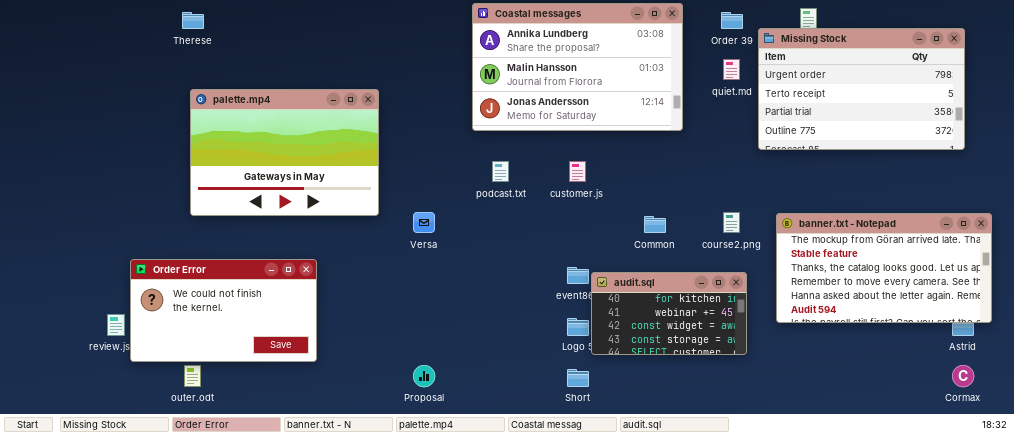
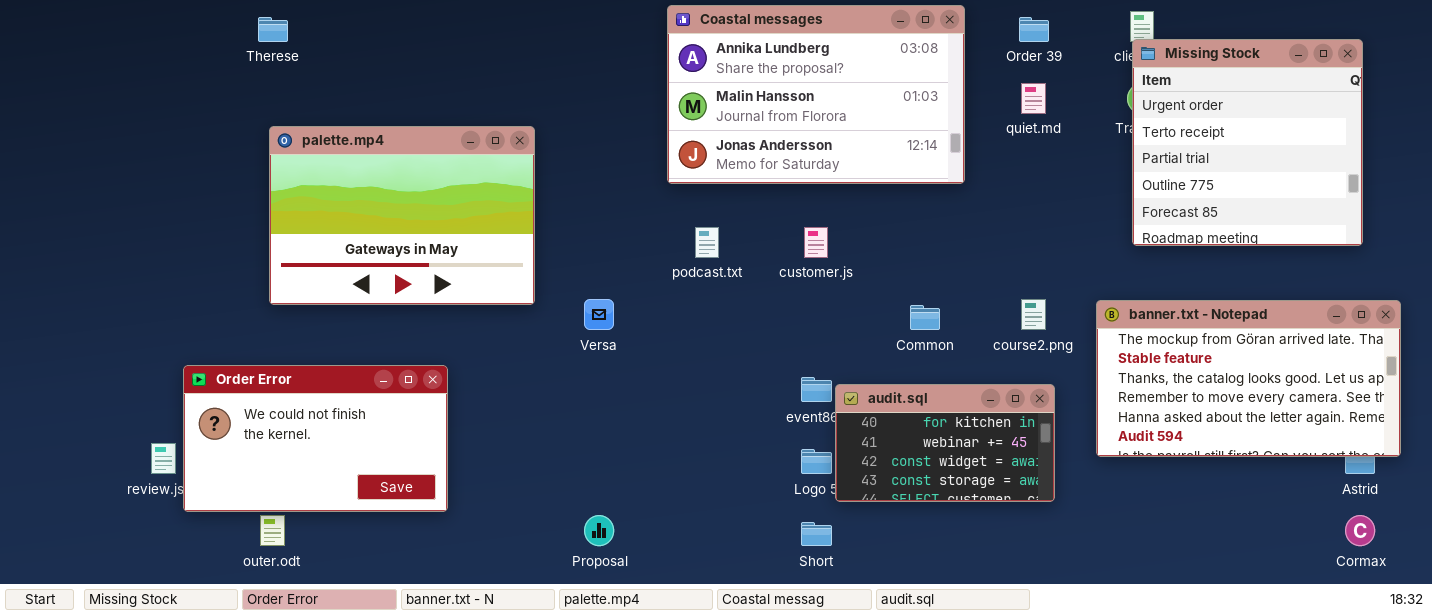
Missing Stock: [758,28,965,150] -> [1132,39,1363,246], resized

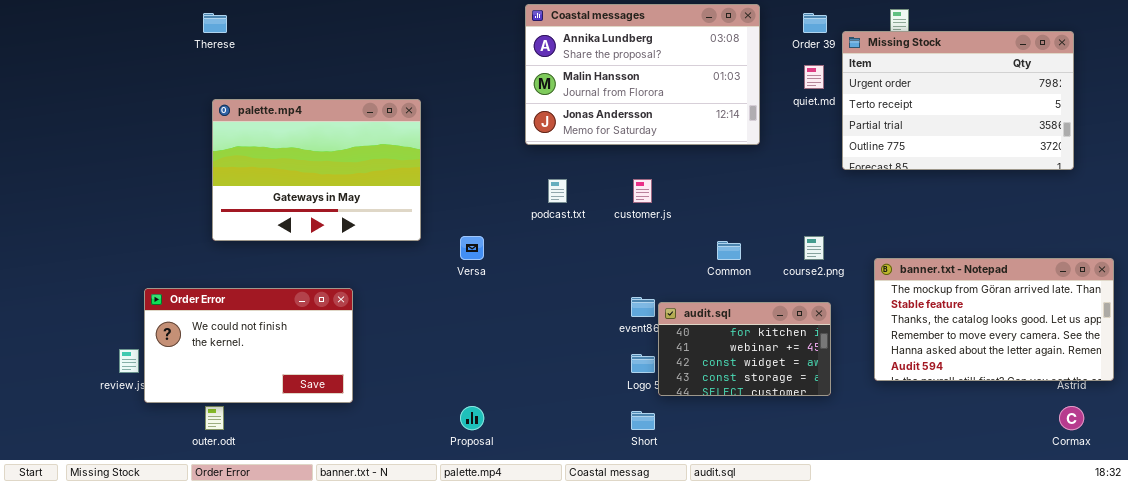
Missing Stock: [1132,39,1363,246] -> [842,31,1074,170], resized
banner.txt - Notepad: [1096,300,1401,457] -> [874,258,1114,381], moved

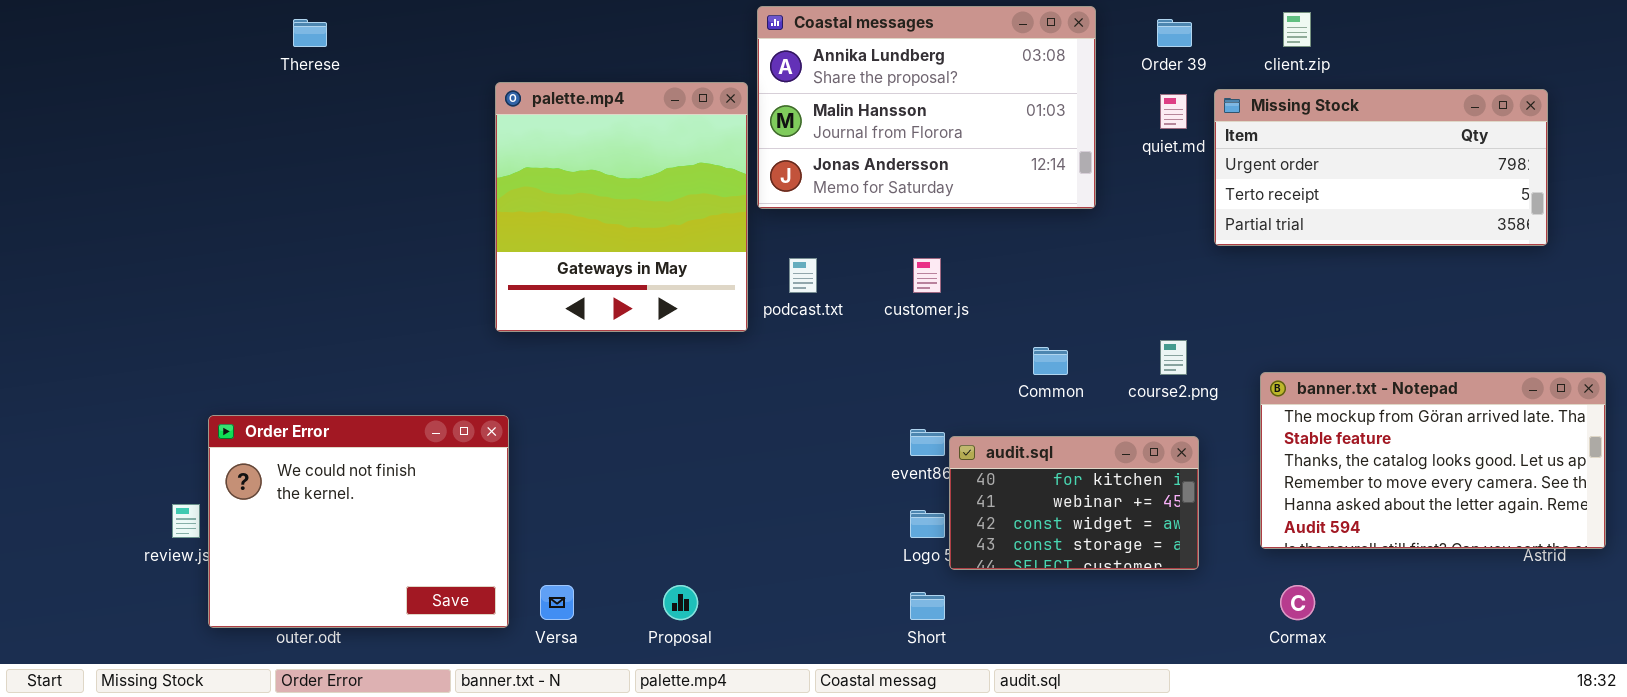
Missing Stock: [842,31,1074,170] -> [1214,89,1548,246], resized
palette.mp4: [212,99,421,241] -> [495,82,748,332], moved, resized
Versa: [460,236,484,260] -> [540,585,574,620], moved
Order Error: [144,288,353,403] -> [208,415,509,628], resized
Cormax: [1059,406,1084,430] -> [1280,585,1315,620], moved

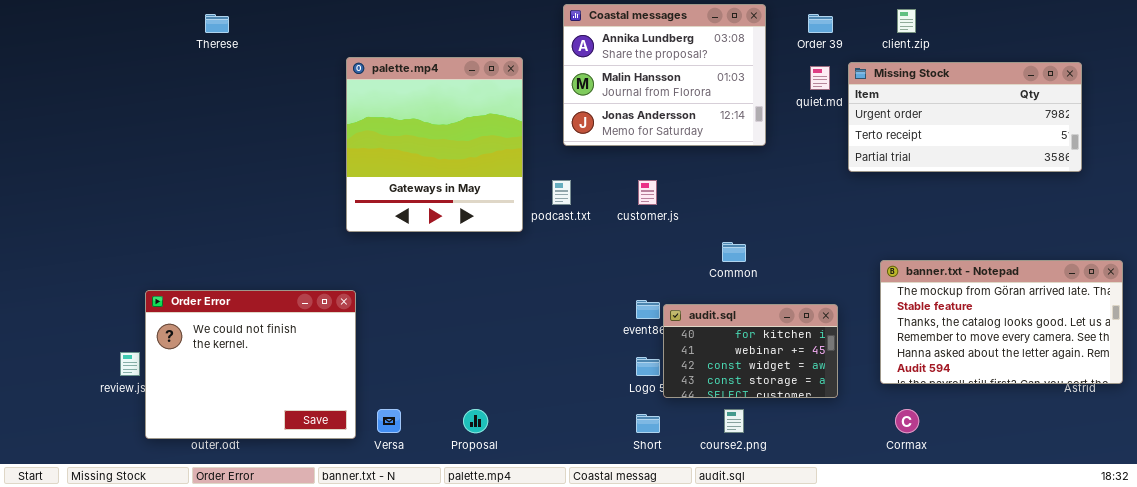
Coastal messages: [757,6,1096,209] -> [563,4,766,146], resized
course2.png: [1160,340,1187,375] -> [724,409,744,433], moved

